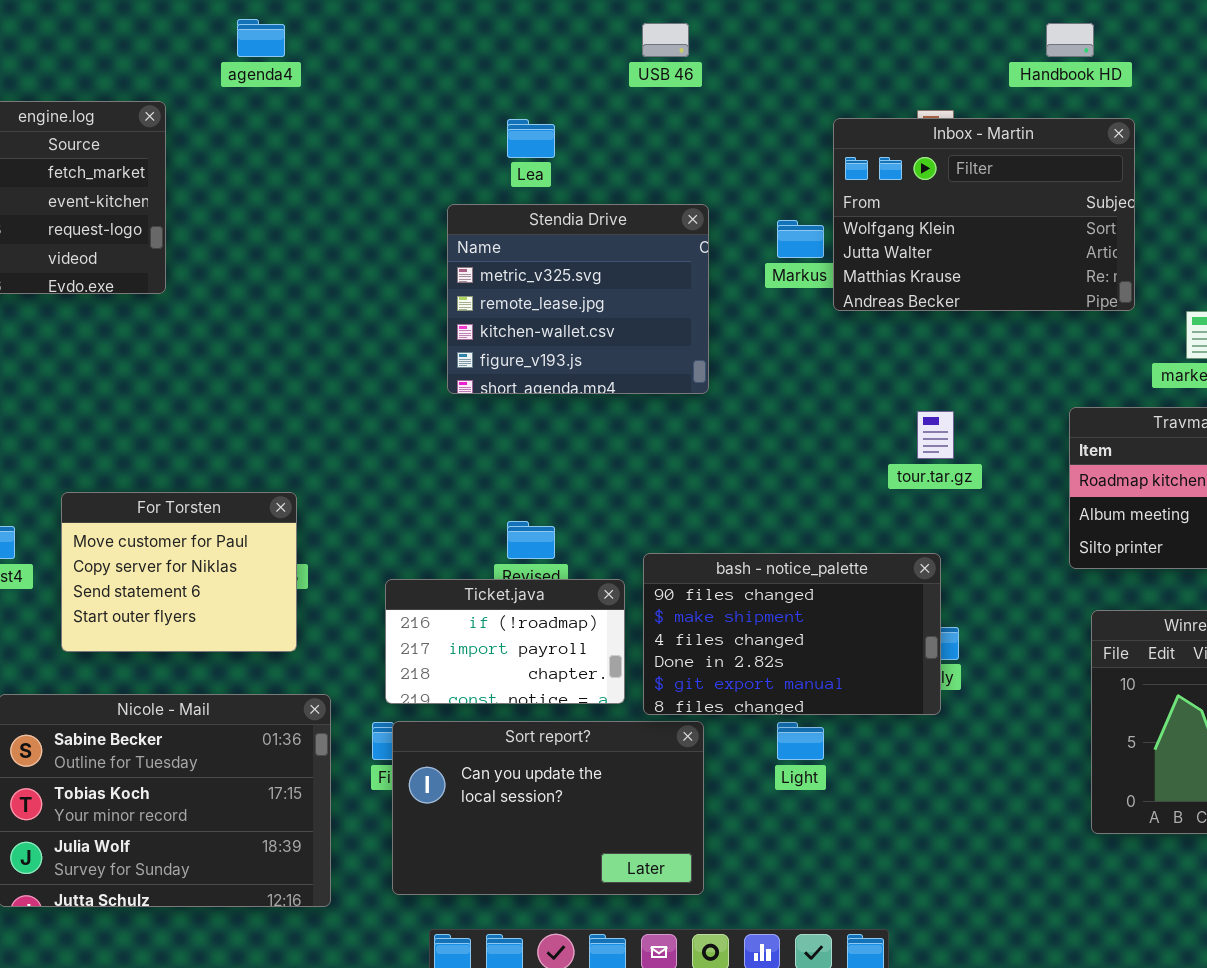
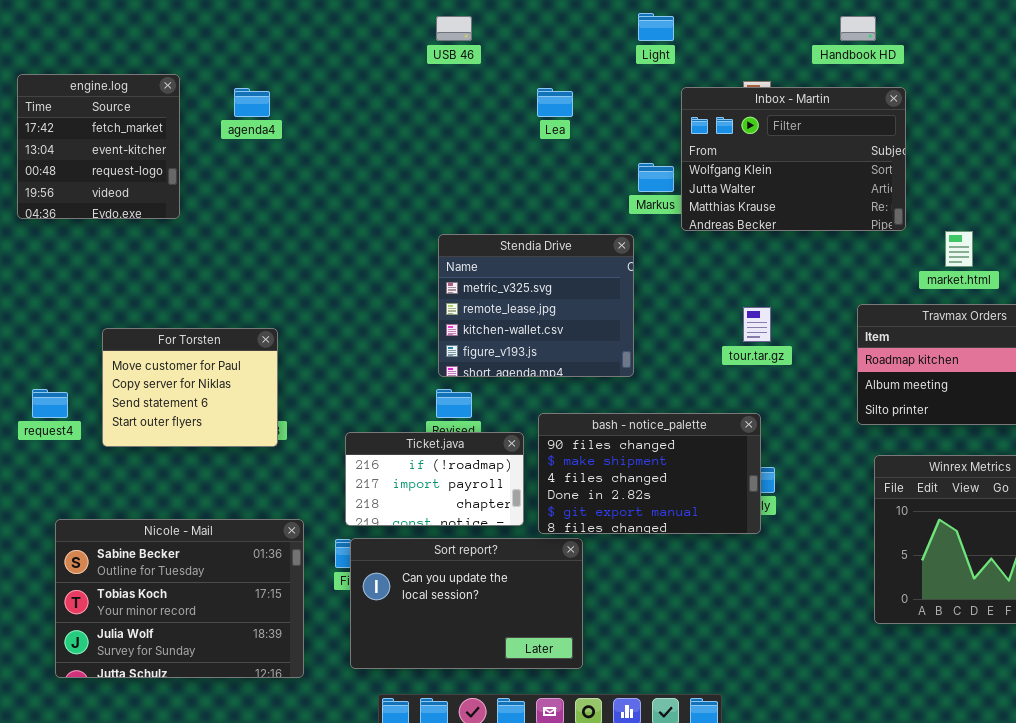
agenda4: [237,19,285,57] -> [234,88,270,117], moved
USB 46: [642,23,689,57] -> [436,16,472,41], moved
Lea: [507,119,555,158] -> [537,88,573,117], moved
Stendia Drive: [447,204,709,394] -> [438,234,634,377], moved
For Torsten: [61,492,297,652] -> [102,328,278,447], moved
Light: [777,722,824,760] -> [638,13,674,41], moved

